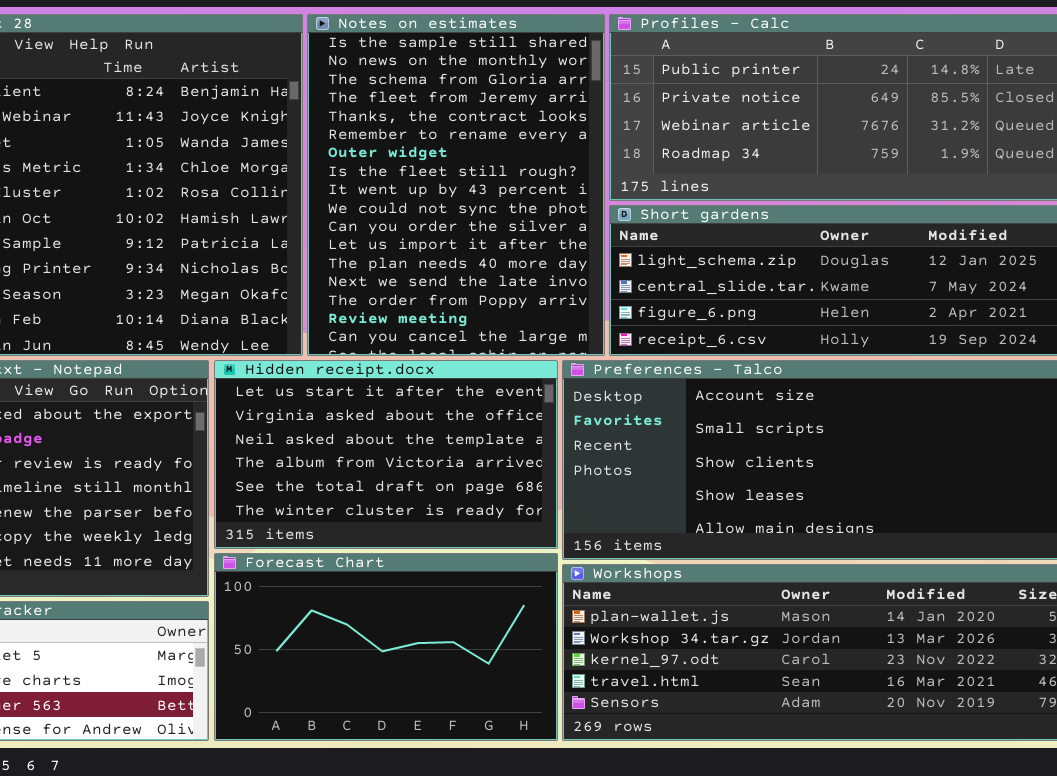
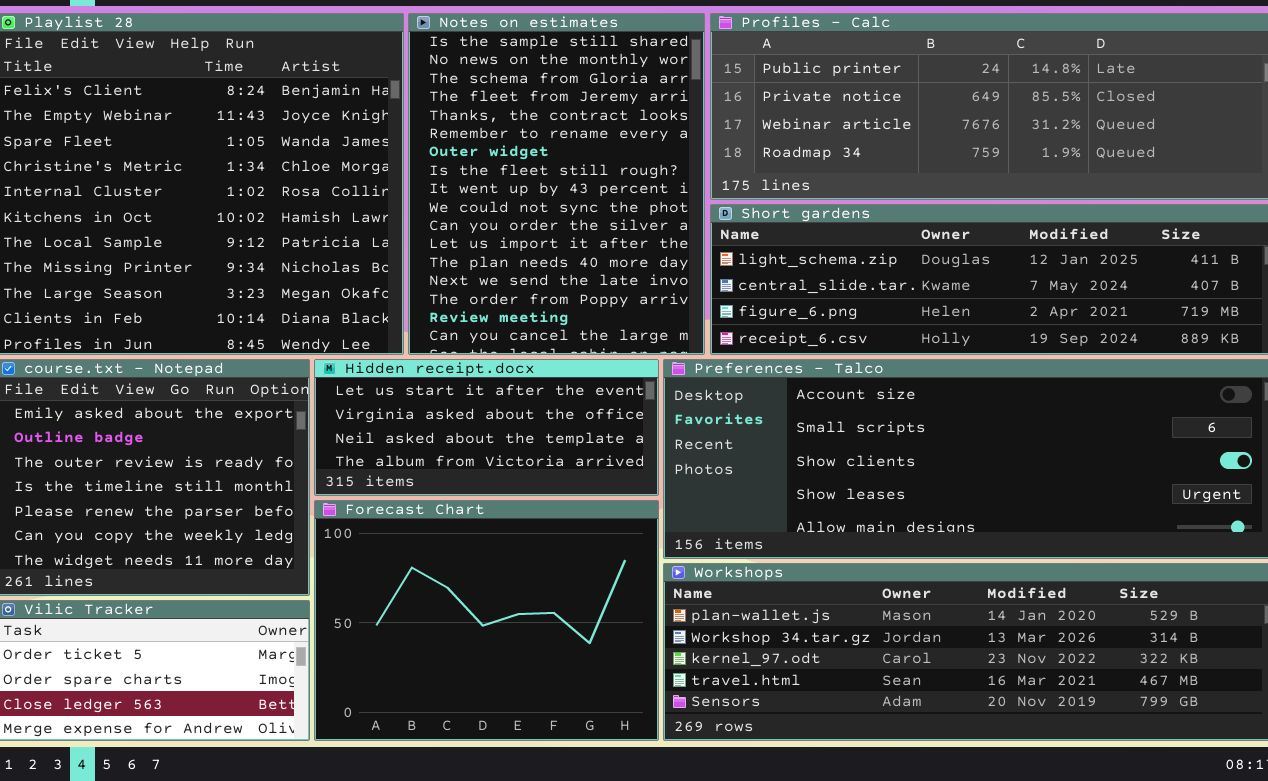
Hidden receipt.docx: [214,360,558,549] -> [314,359,659,496], resized
Forecast Chart: [214,553,558,741] -> [314,500,659,741], resized

